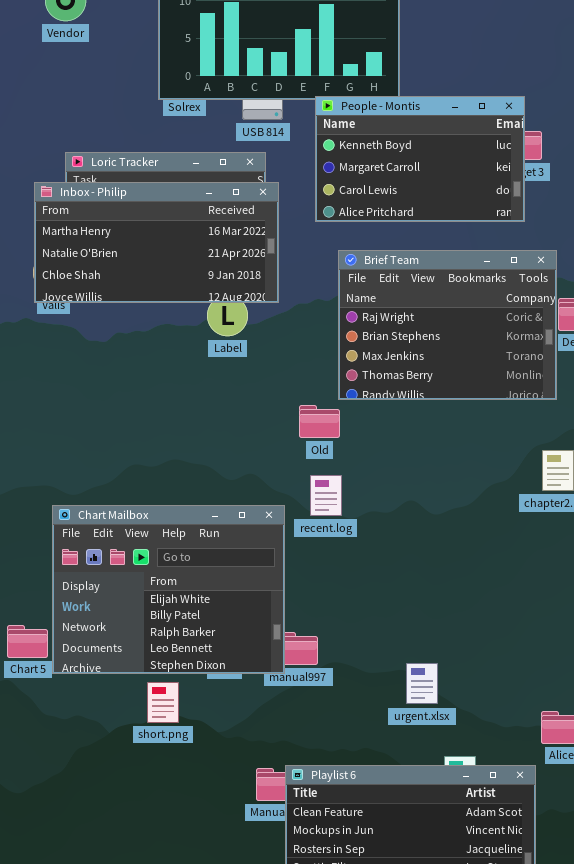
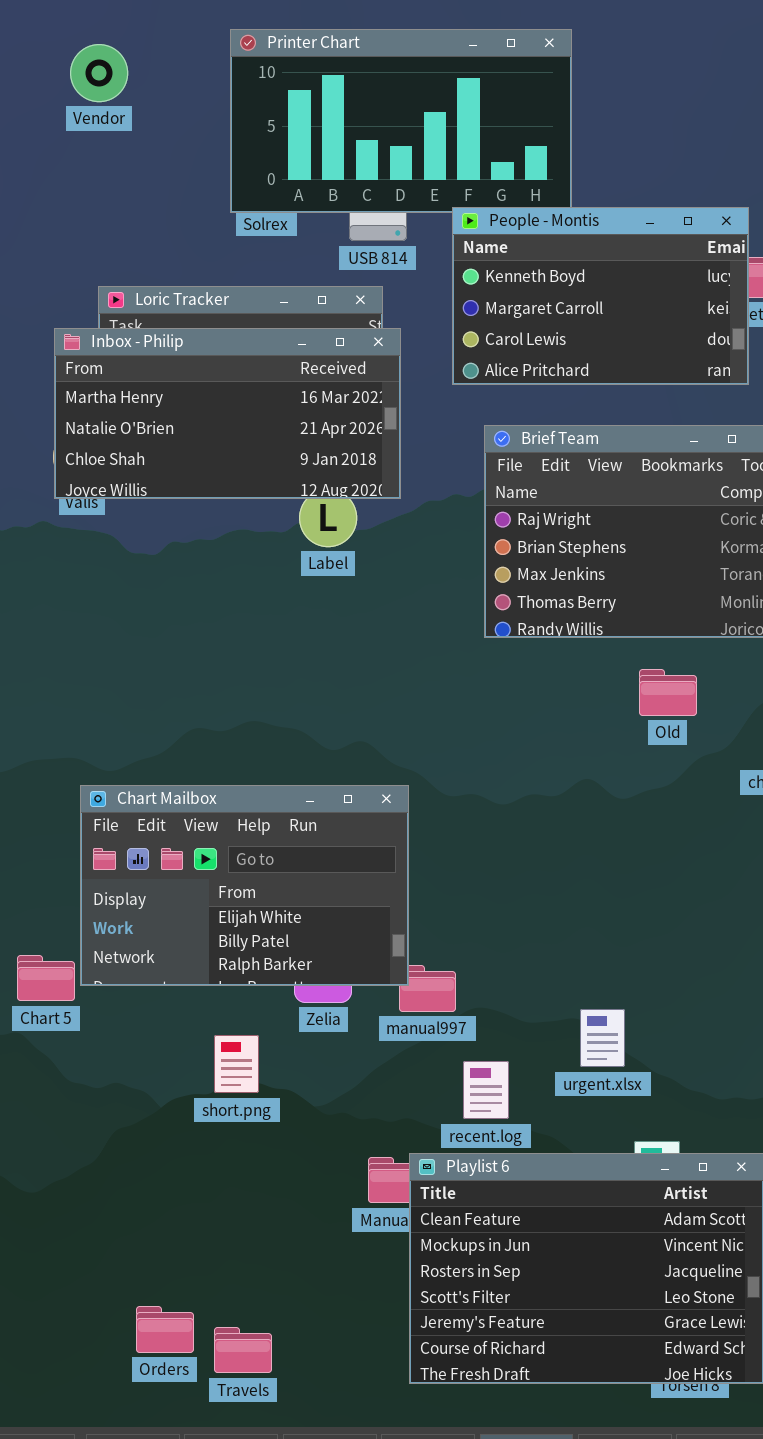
Old: [299,405,340,438] -> [639,669,697,716], moved
recent.log: [310,475,342,516] -> [463,1061,509,1119], moved
Chart Mailbox: [52,505,285,674] -> [80,785,409,986], resized

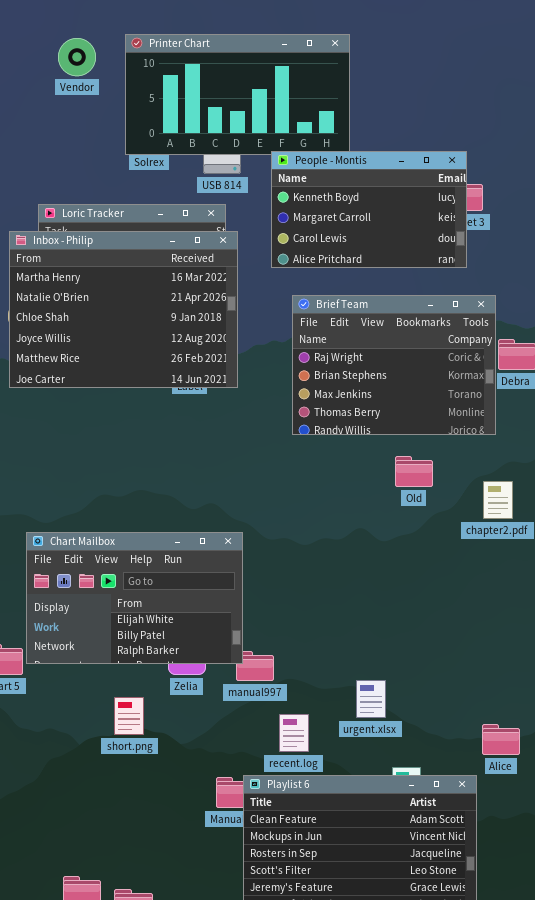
Vendor: [70,44,128,102] -> [58,38,96,76], moved
Inbox - Philip: [54,328,401,499] -> [9,231,238,388], resized

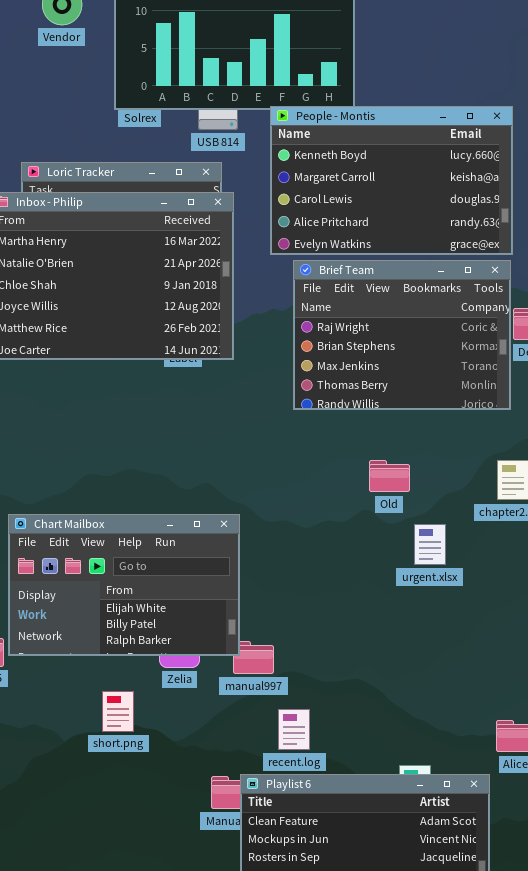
People - Montis: [271,151,467,268] -> [270,106,513,255], resized
Old: [395,456,433,487] -> [369,460,410,492], moved
urgent.xlsx: [356,680,386,718] -> [414,524,446,565], moved

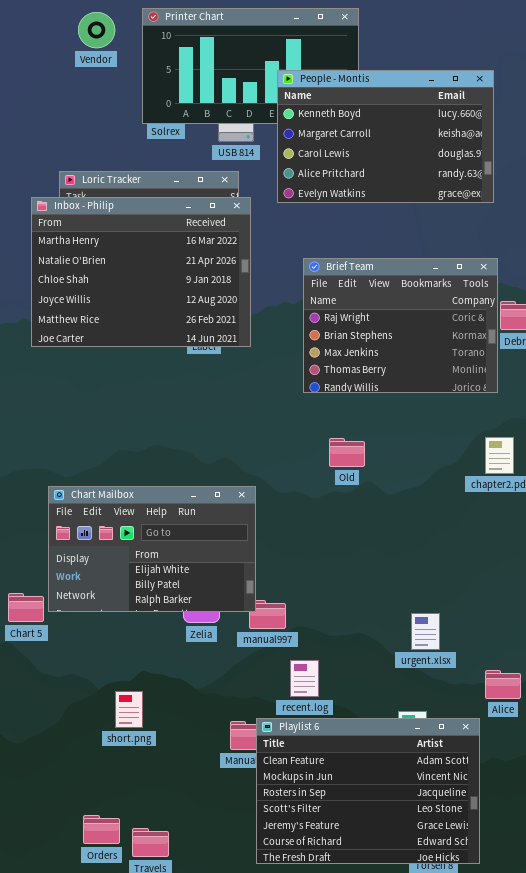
People - Montis: [270,106,513,255] -> [277,70,494,203], moved
Old: [369,460,410,492] -> [329,438,365,467], moved
urgent.xlsx: [414,524,446,565] -> [411,613,440,650], moved
short.png: [102,691,134,732] -> [115,691,143,728], moved

